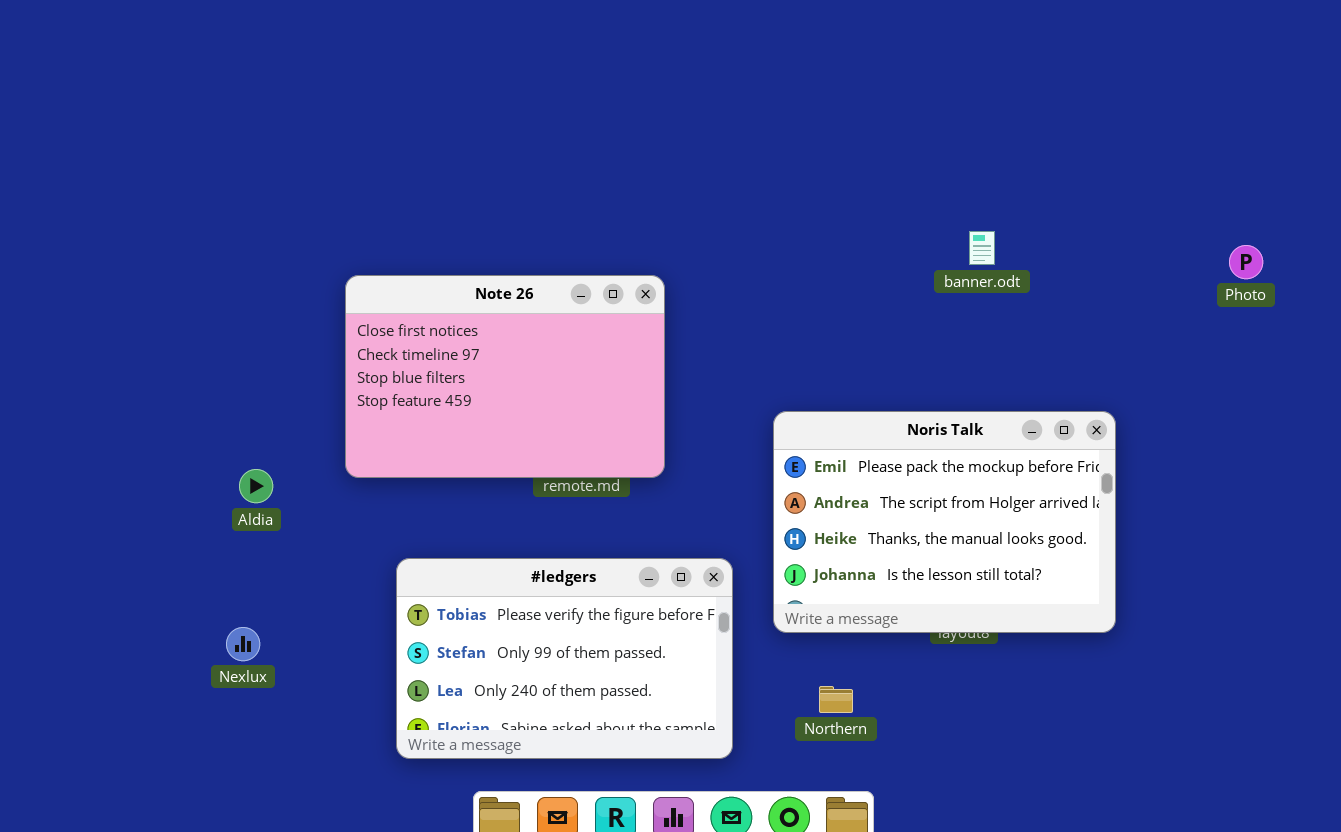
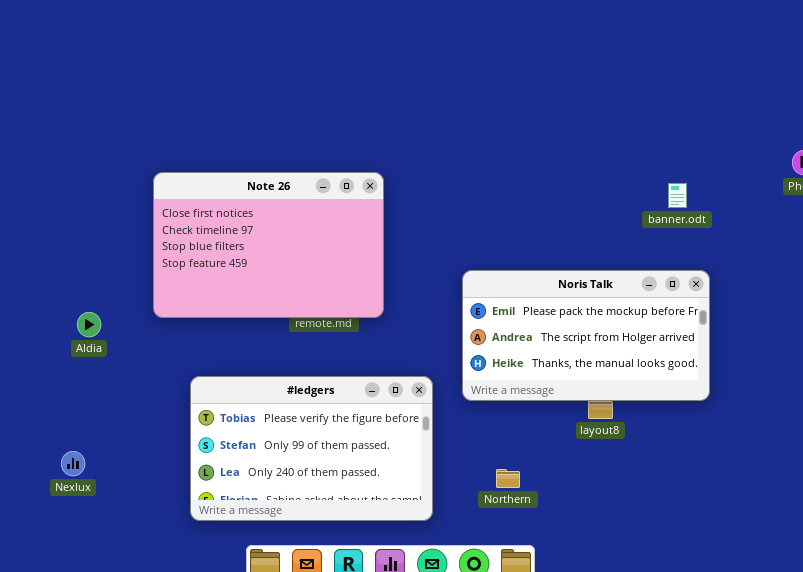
banner.odt: [969,231,995,265] -> [668,183,687,208], moved
Noris Talk: [773,411,1116,633] -> [462,270,710,401], resized
Nexlux: [226,627,260,661] -> [61,451,85,476], moved

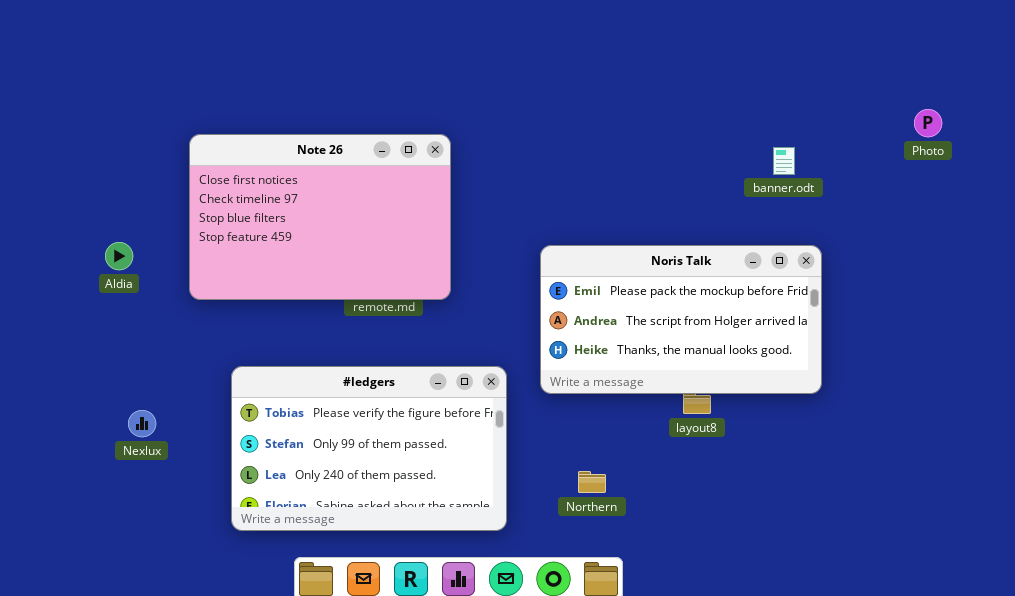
Aldia: [77,312,101,337] -> [105,242,133,270], moved
Nexlux: [61,451,85,476] -> [128,410,156,437], moved

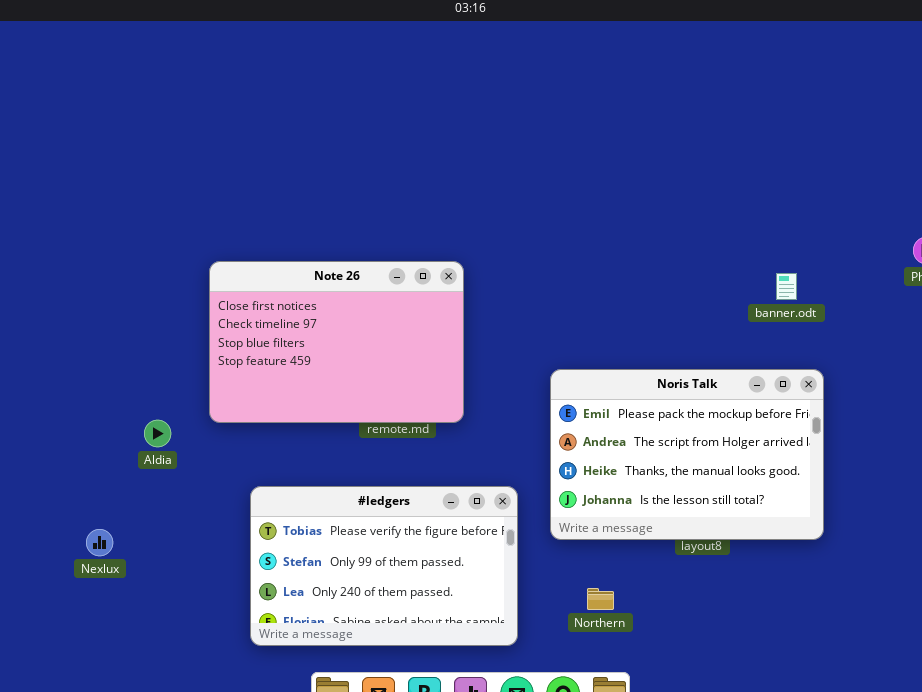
Aldia: [105,242,133,270] -> [144,420,171,447], moved
Noris Talk: [540,245,822,394] -> [550,369,824,540], resized
Nexlux: [128,410,156,437] -> [86,529,113,556], moved

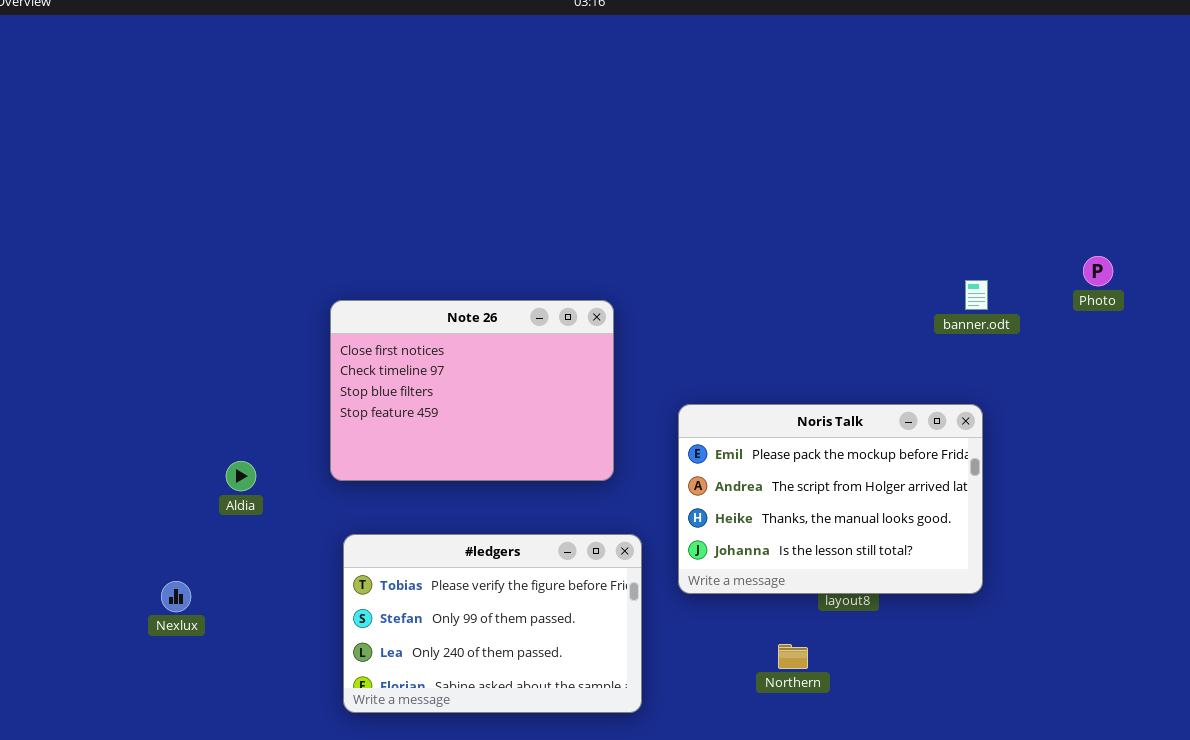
Note 26: [209,261,464,423] -> [330,300,614,481], moved
banner.odt: [776,273,797,300] -> [965,280,988,310], moved
Northern: [587,588,614,610] -> [778,644,808,669], moved

